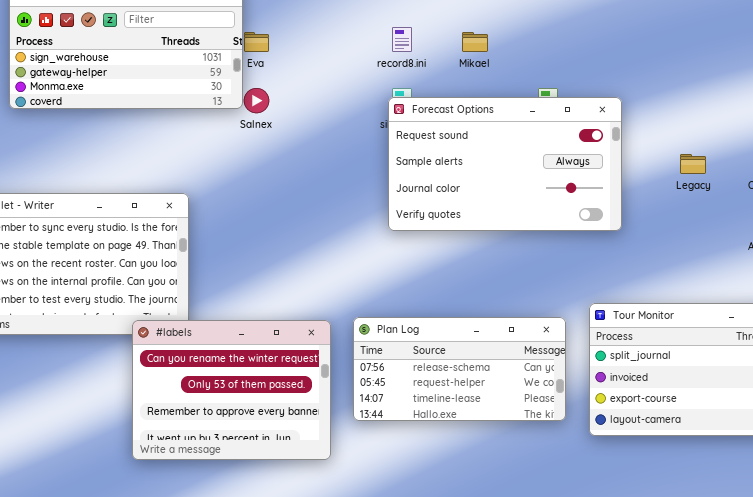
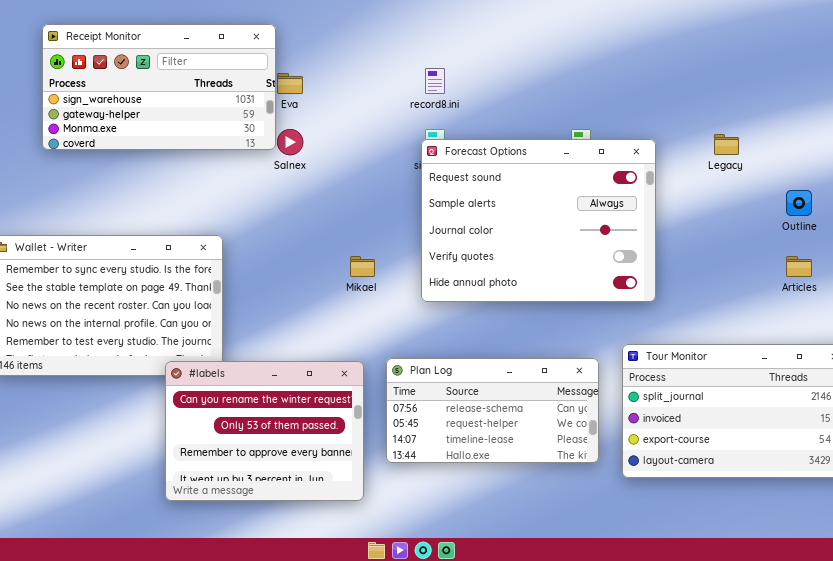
Mikael: [462,32,488,52] -> [350,256,375,277], moved
Forecast Options: [388,97,622,231] -> [421,139,656,302], resized
Legacy: [680,154,706,174] -> [714,134,739,155], moved

